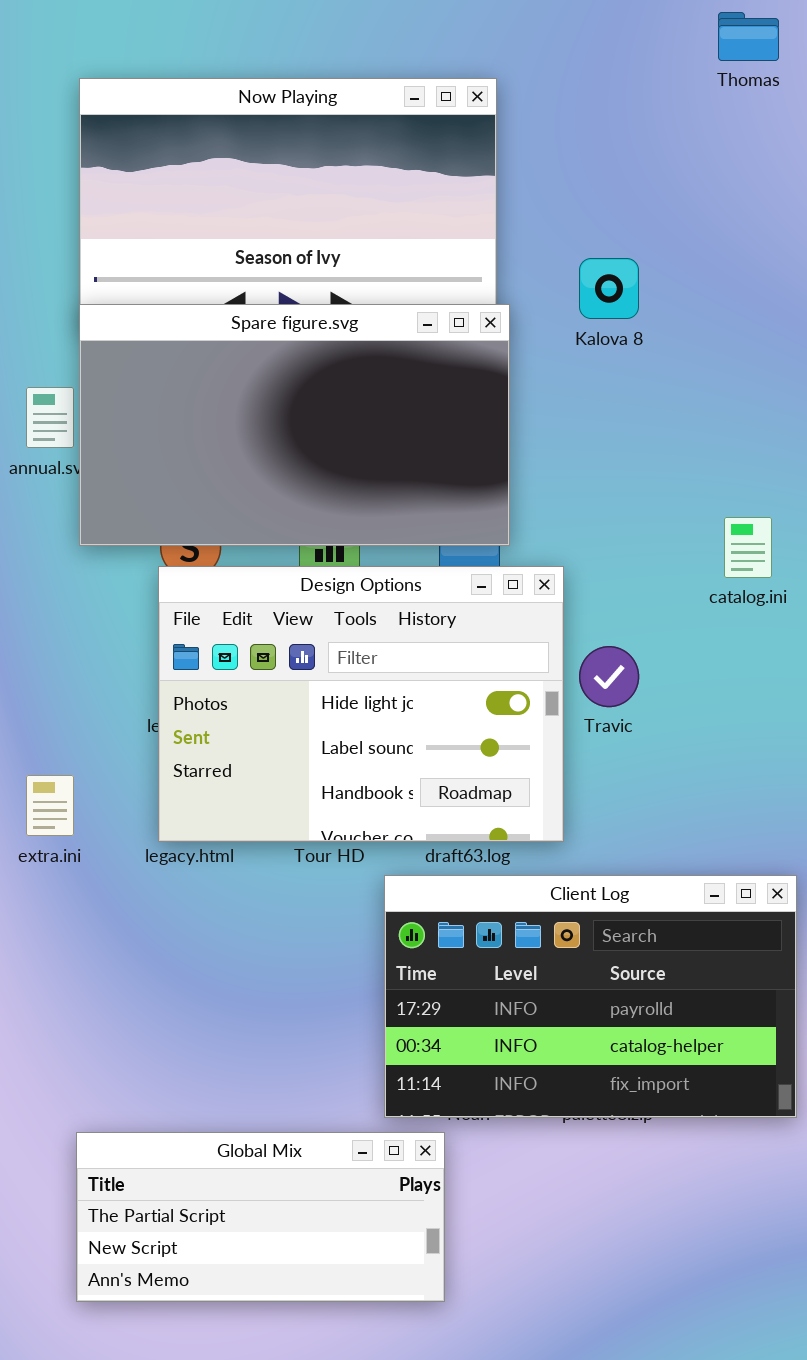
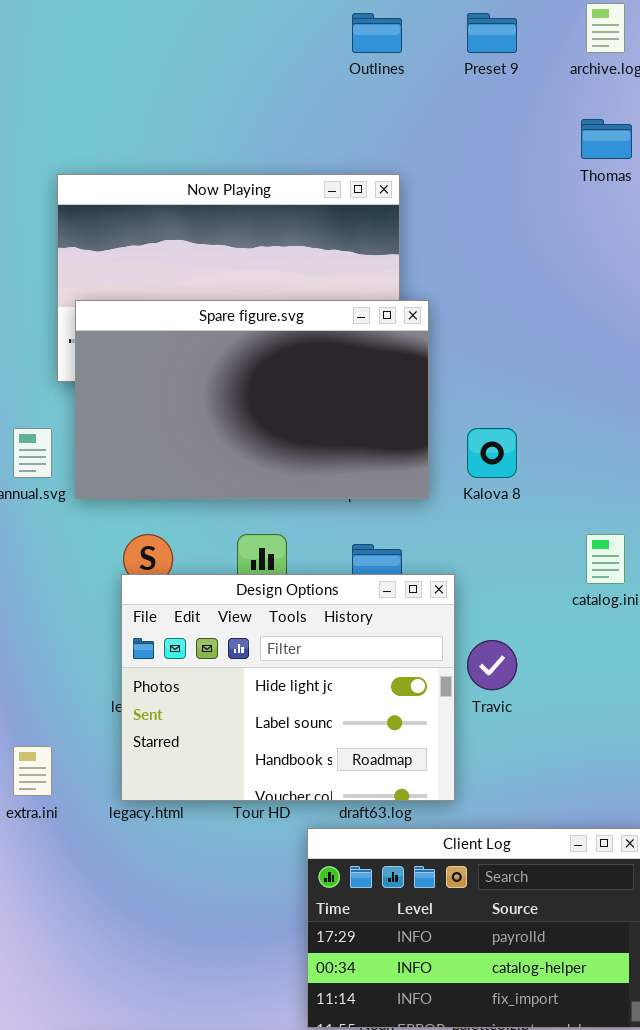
Kalova 8: [579,258,639,319] -> [467,428,517,478], moved
Spare figure.svg: [79,304,510,546] -> [75,300,429,499], moved

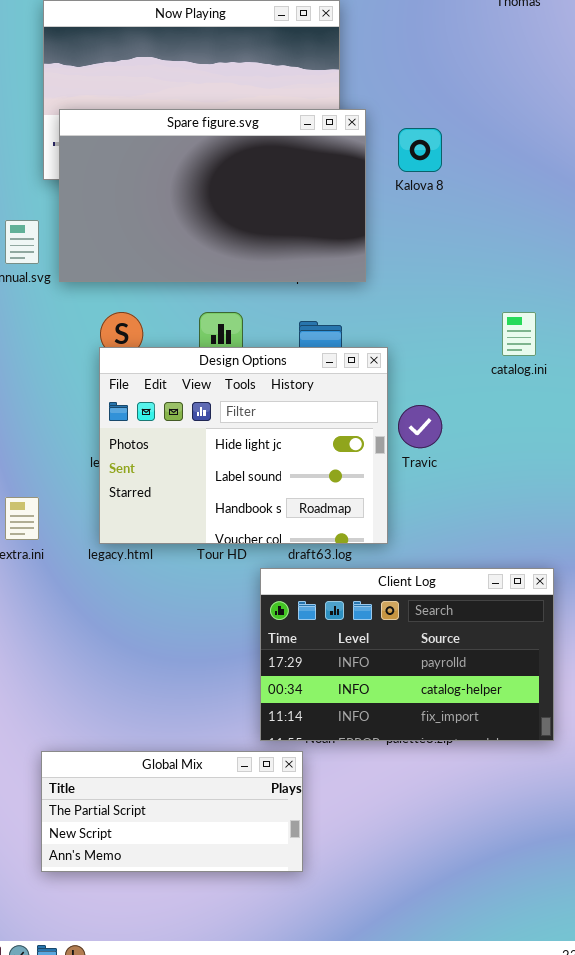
Kalova 8: [467,428,517,478] -> [398,128,442,172], moved

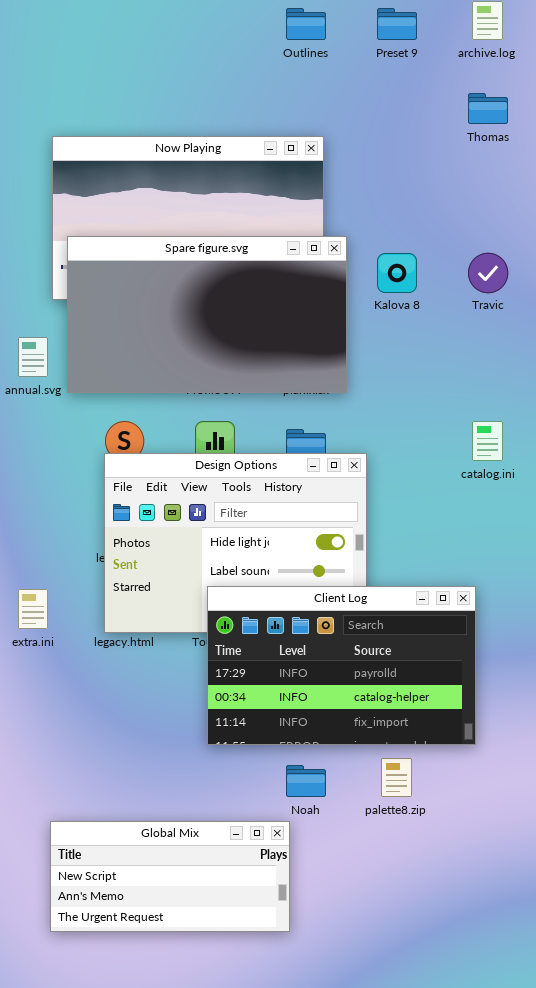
Travic: [398,405,442,448] -> [468,253,508,293], moved
Client Log: [260,568,554,741] -> [207,586,476,745], moved
Global Mix: [41,751,303,872] -> [50,821,290,932], scrolled down 1 row

